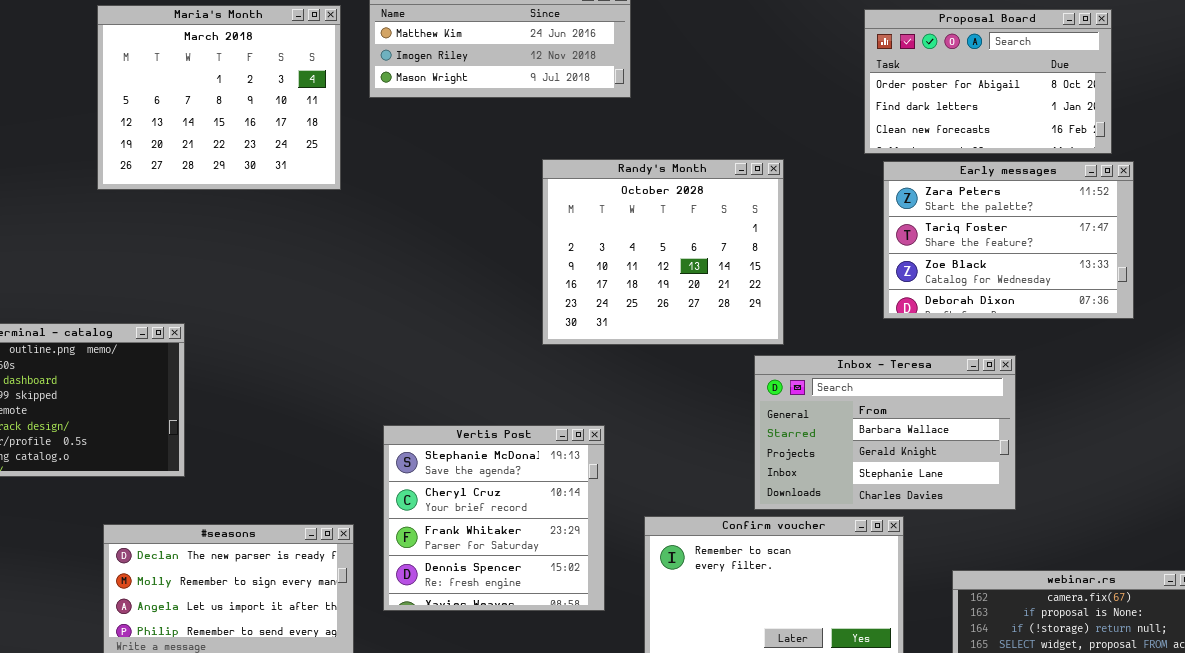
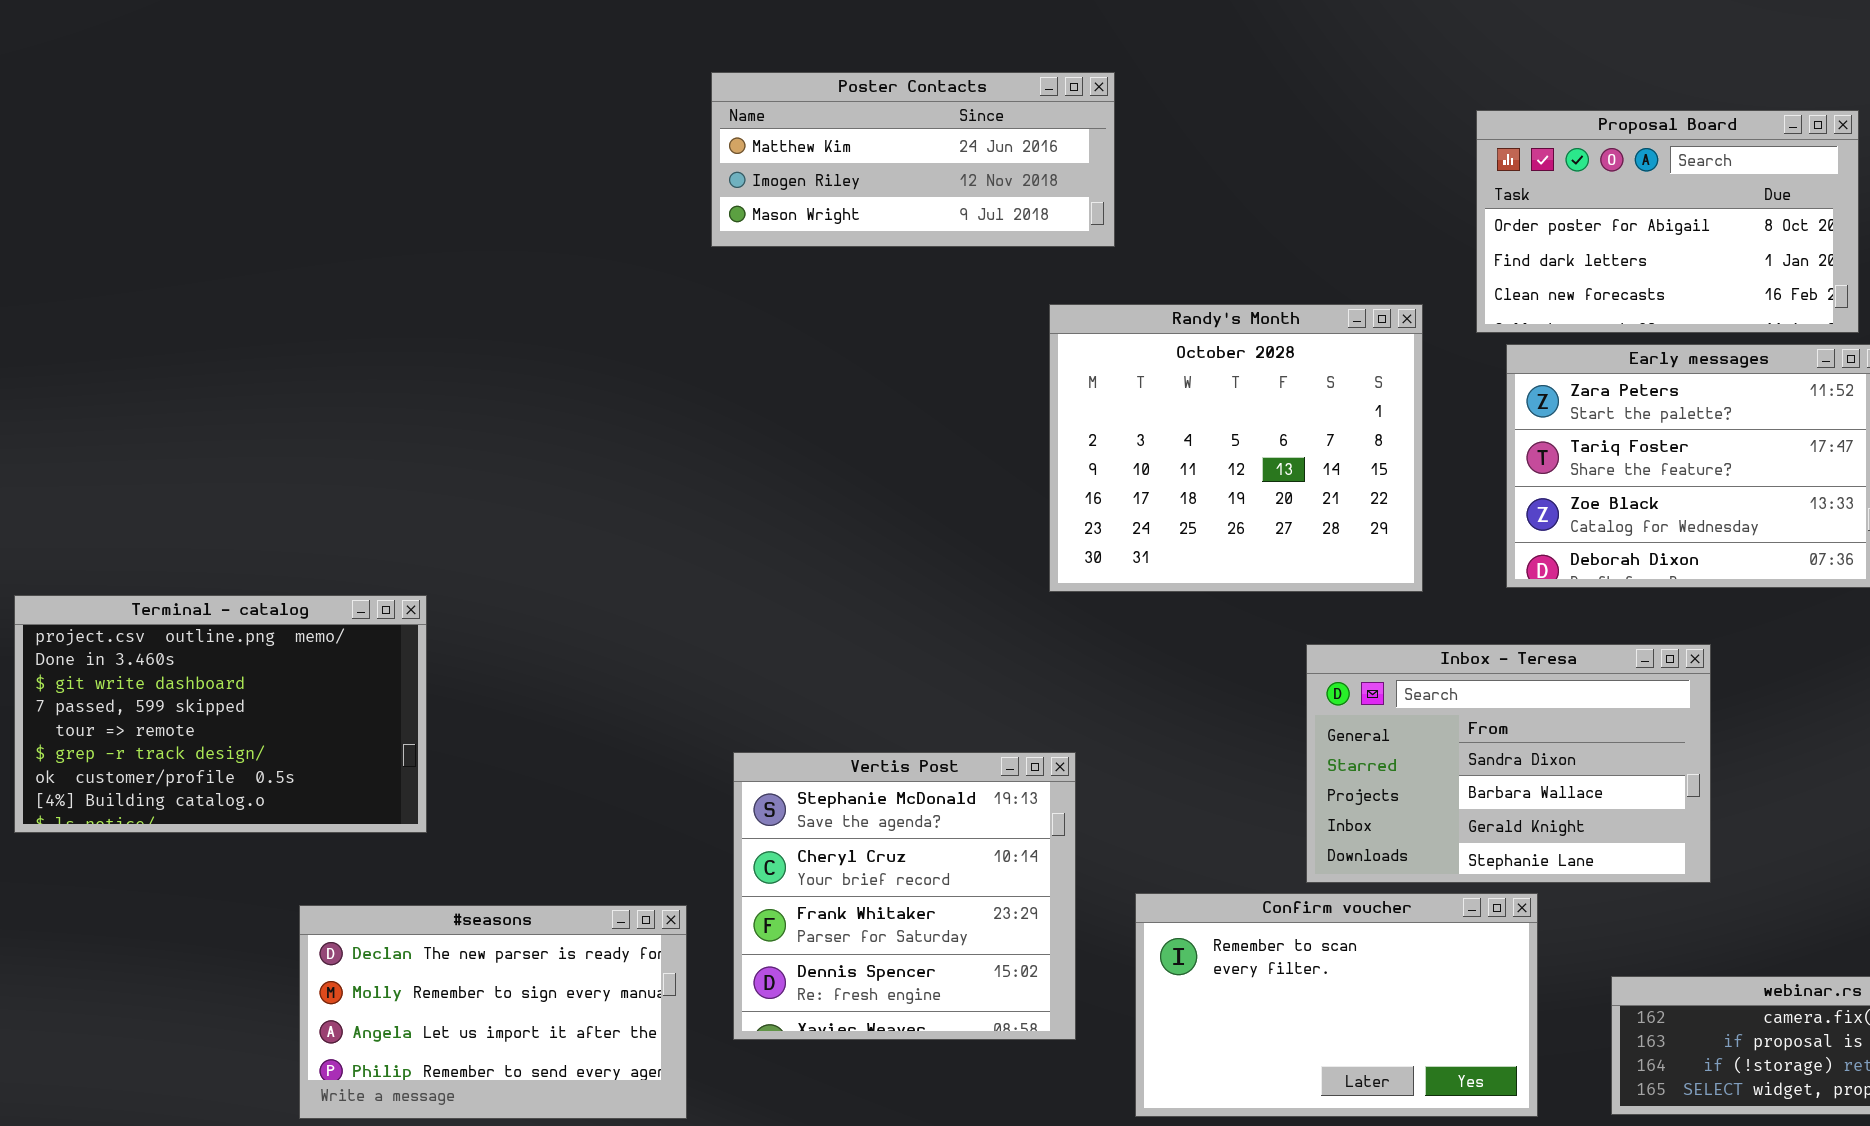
Maria's Month: [97,5,341,190] -> none, closed
Randy's Month: [542,159,784,345] -> [1049,304,1423,592], moved
Inbox - Teresa: [754,355,1016,510] -> [1306,644,1711,883], scrolled up 1 row

